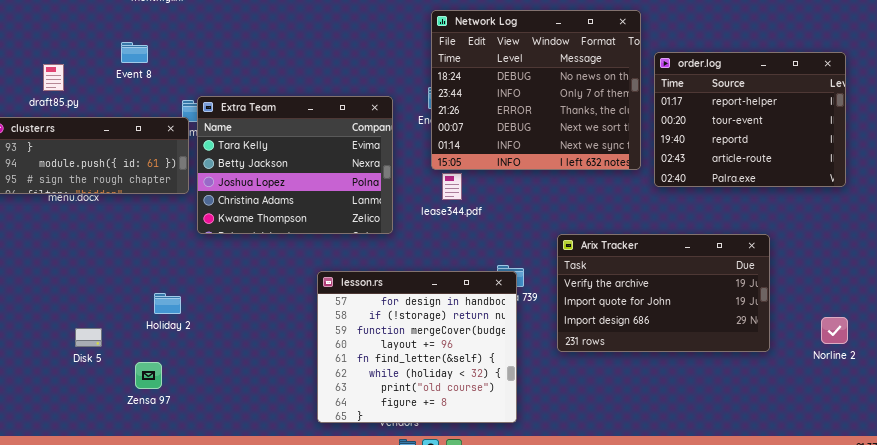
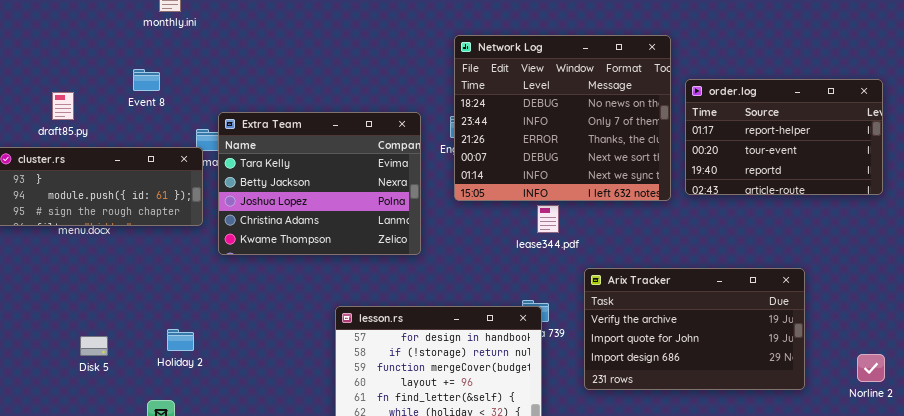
order.log: [654,52,846,187] -> [685,79,883,195], resized
Extra Team: [197,96,393,234] -> [218,112,421,255], moved
lease344.pdf: [442,173,462,200] -> [537,205,559,233], moved
Disk 5: [75,328,102,347] -> [80,336,108,356], moved

